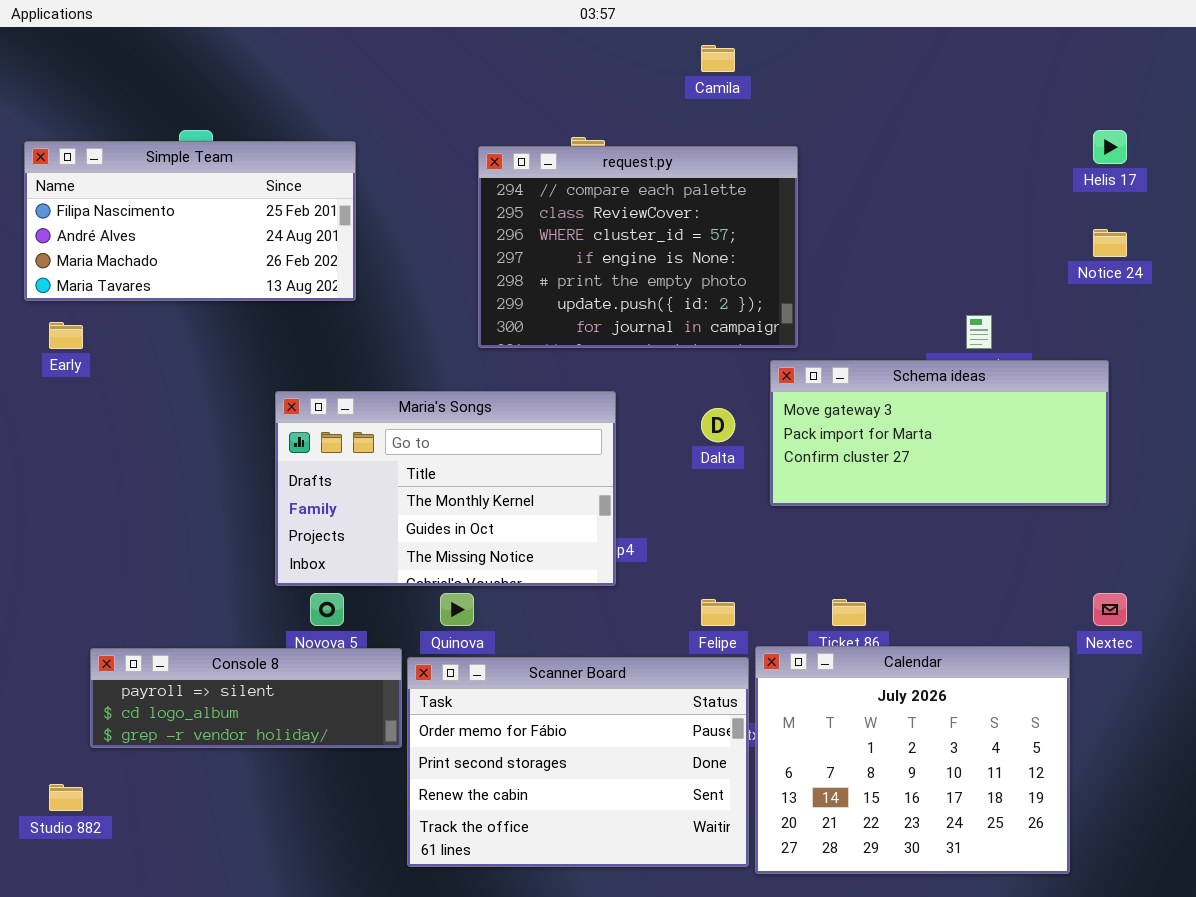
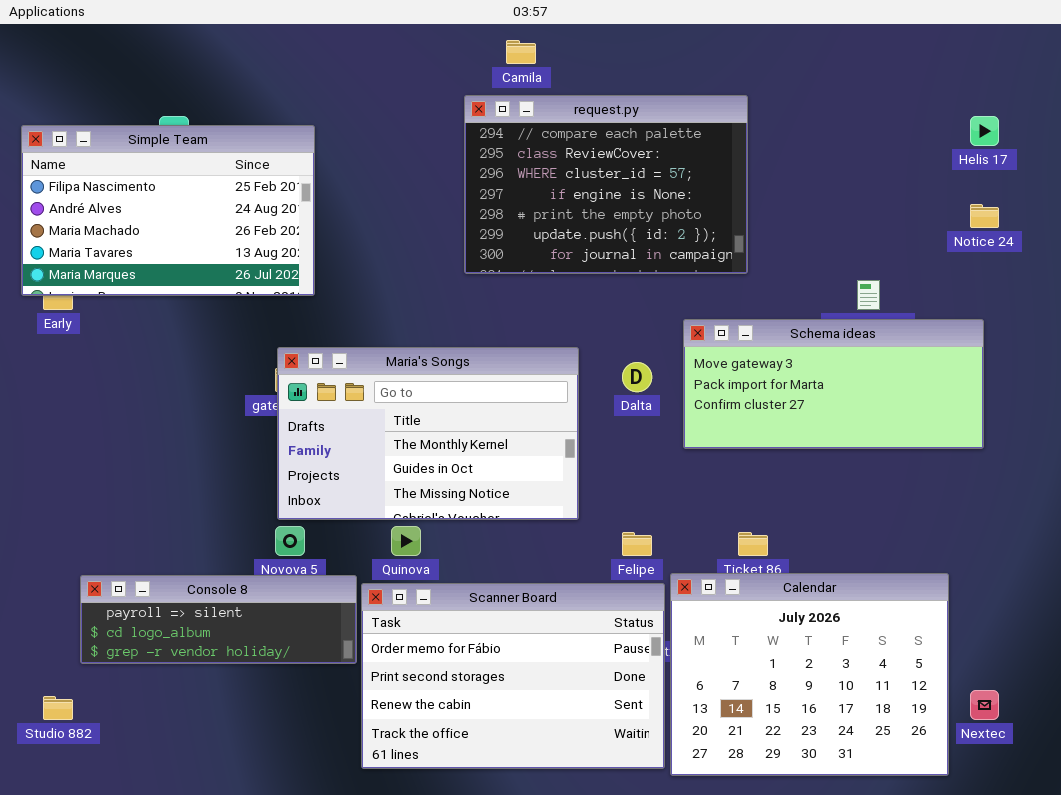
Camila: [701,45,735,72] -> [506,40,536,64], moved
Simple Team: [24,141,356,301] -> [21,125,315,296], resized
request.py: [478,146,798,348] -> [464,95,748,274], moved
Maria's Songs: [275,391,616,586] -> [277,347,579,520], moved
Nextec: [1093,593,1127,626] -> [970,690,999,720], moved

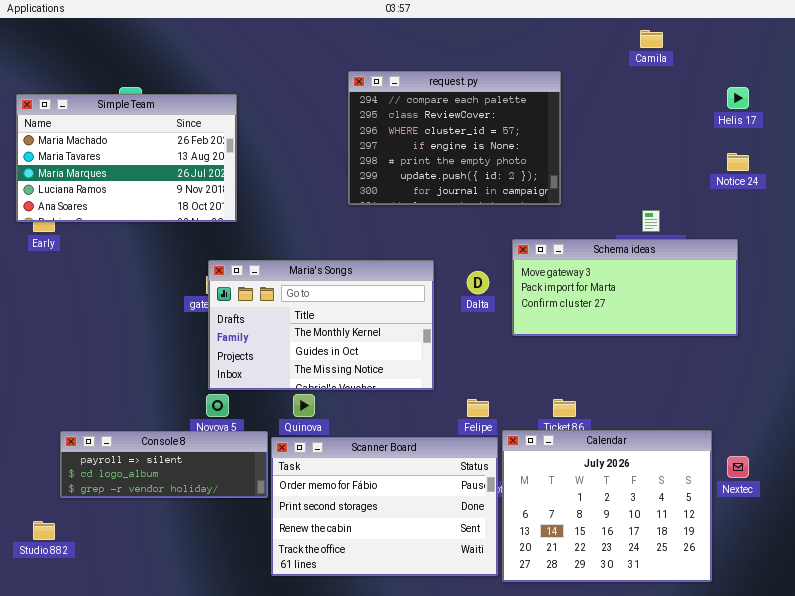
Camila: [506,40,536,64] -> [640,30,663,48], moved
Simple Team: [21,125,315,296] -> [16,94,237,222], scrolled down 2 rows
Nextec: [970,690,999,720] -> [727,456,749,478], moved

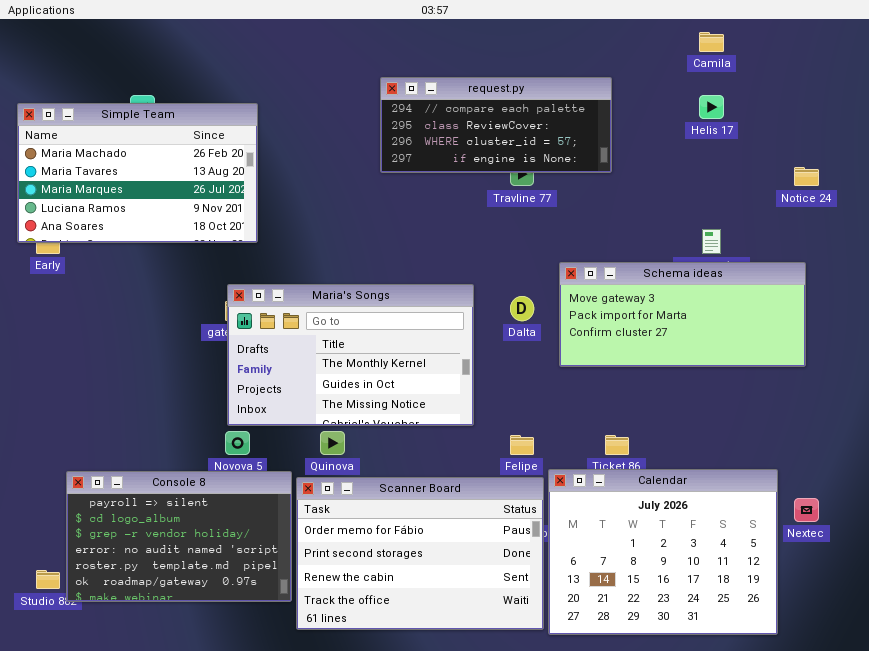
request.py: [348,71,561,205] -> [380,77,612,173], resized
Helis 17: [727,87,749,109] -> [699,95,724,119], moved
Console 8: [60,431,268,498] -> [66,471,292,602], resized

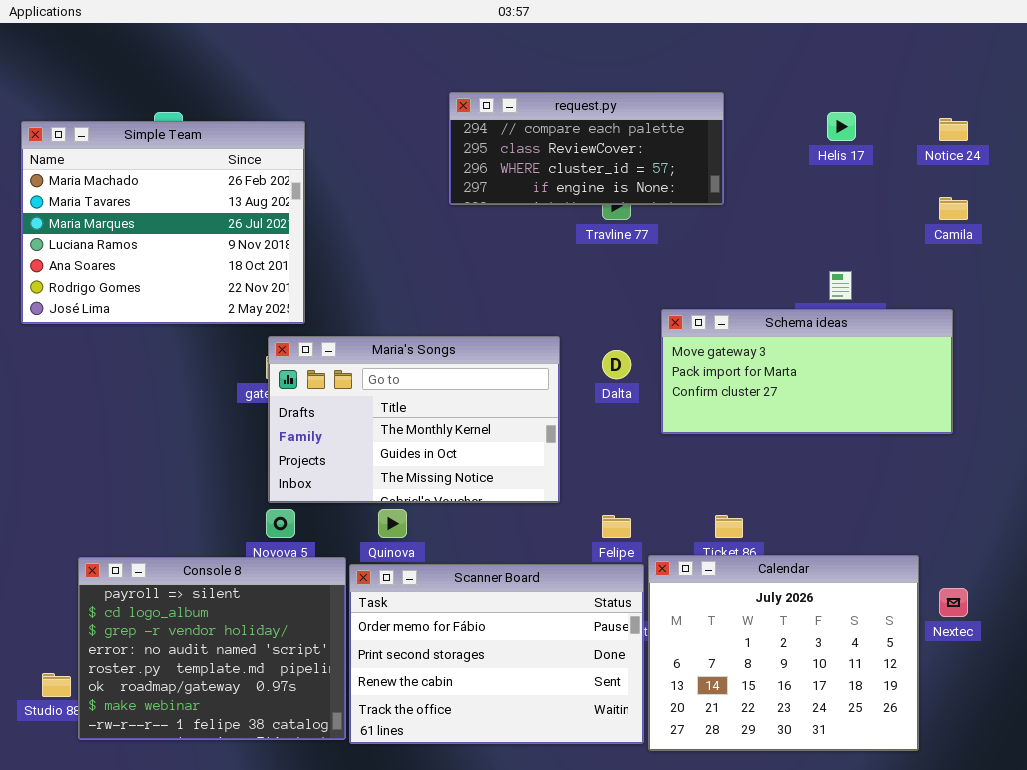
Camila: [699,32,724,52] -> [939,197,968,220], moved
Simple Team: [17,103,258,243] -> [21,121,305,324], resized
Notice 24: [794,167,819,186] -> [939,118,968,141], moved
Console 8: [66,471,292,602] -> [78,557,346,740], resized

